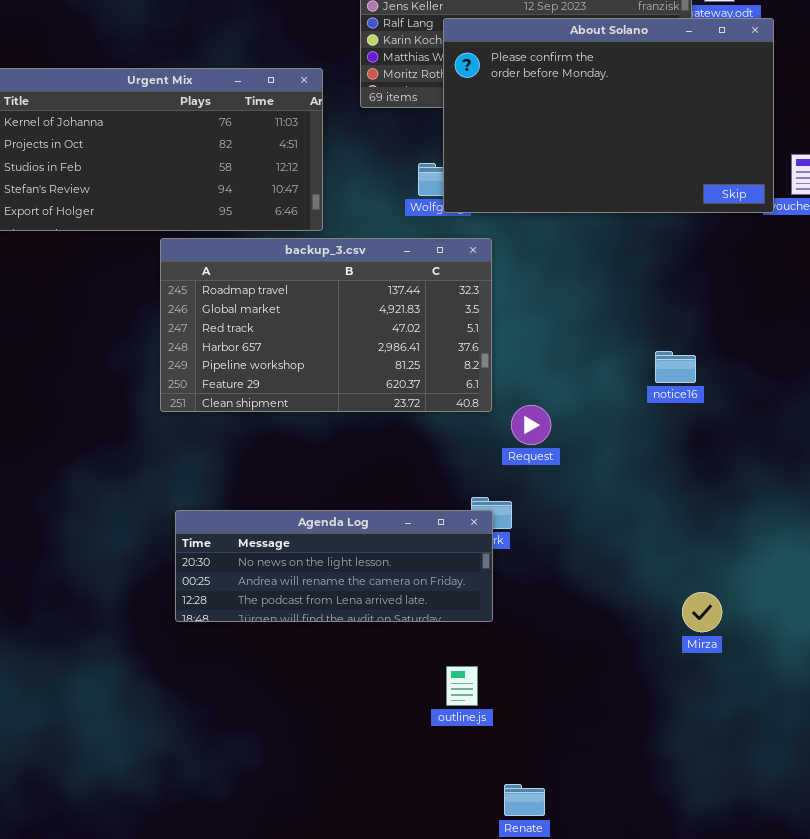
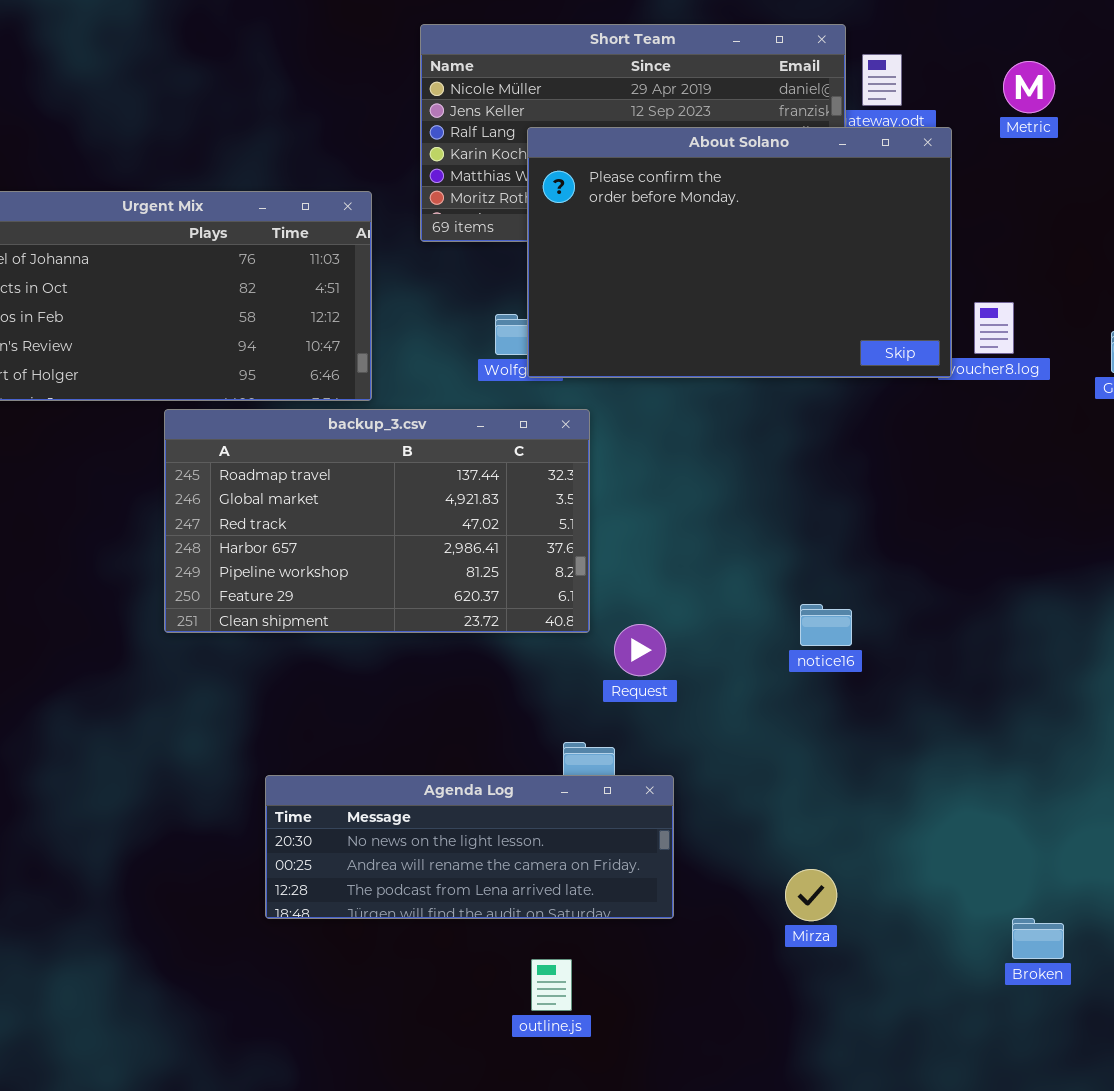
notice16: [655,351,696,383] -> [800,604,852,646], moved
Agenda Log: [175,510,493,622] -> [265,775,674,919], moved
Mirza: [682,592,722,632] -> [785,869,837,921], moved

